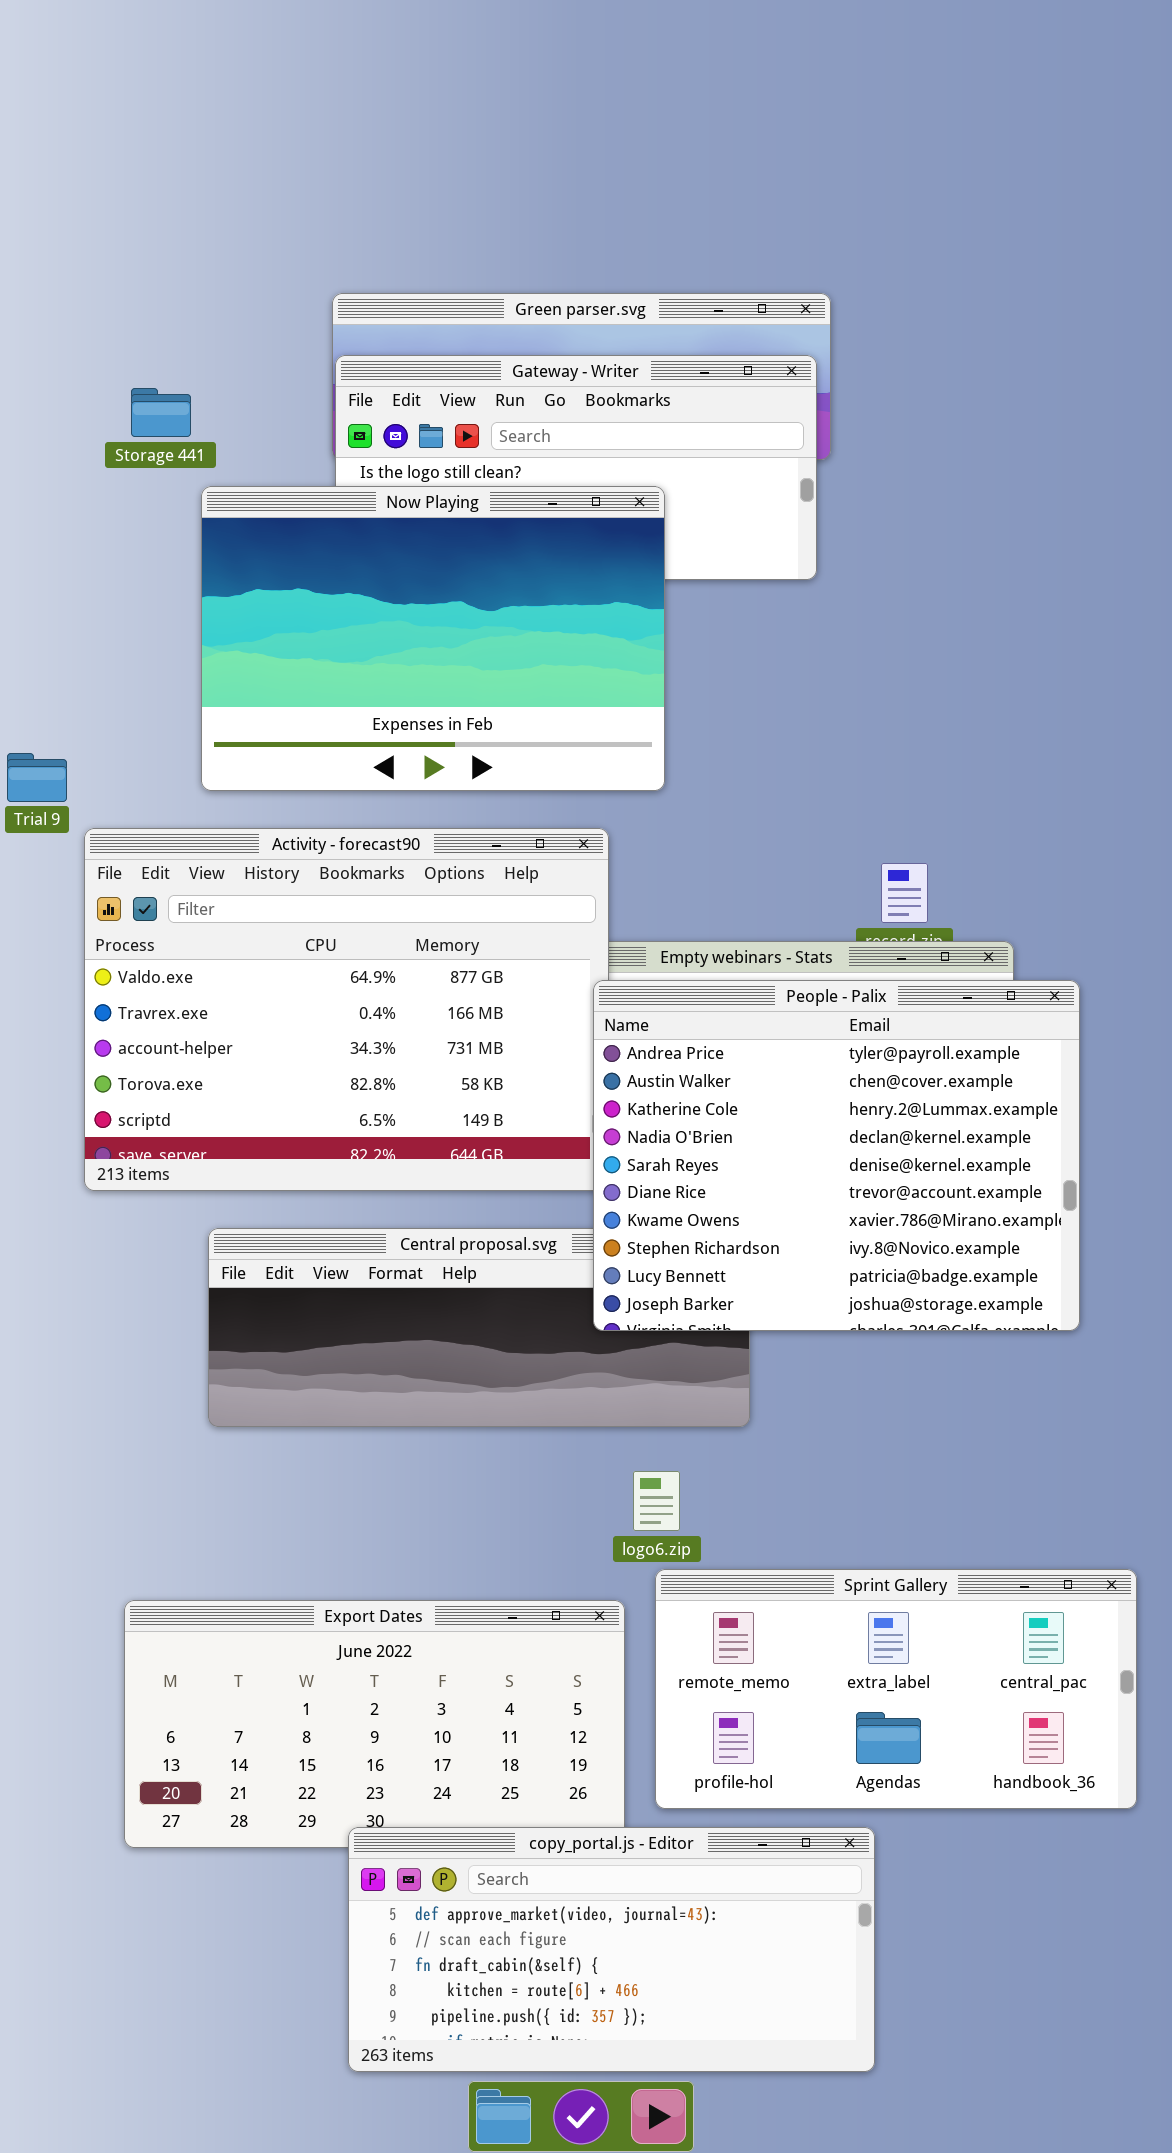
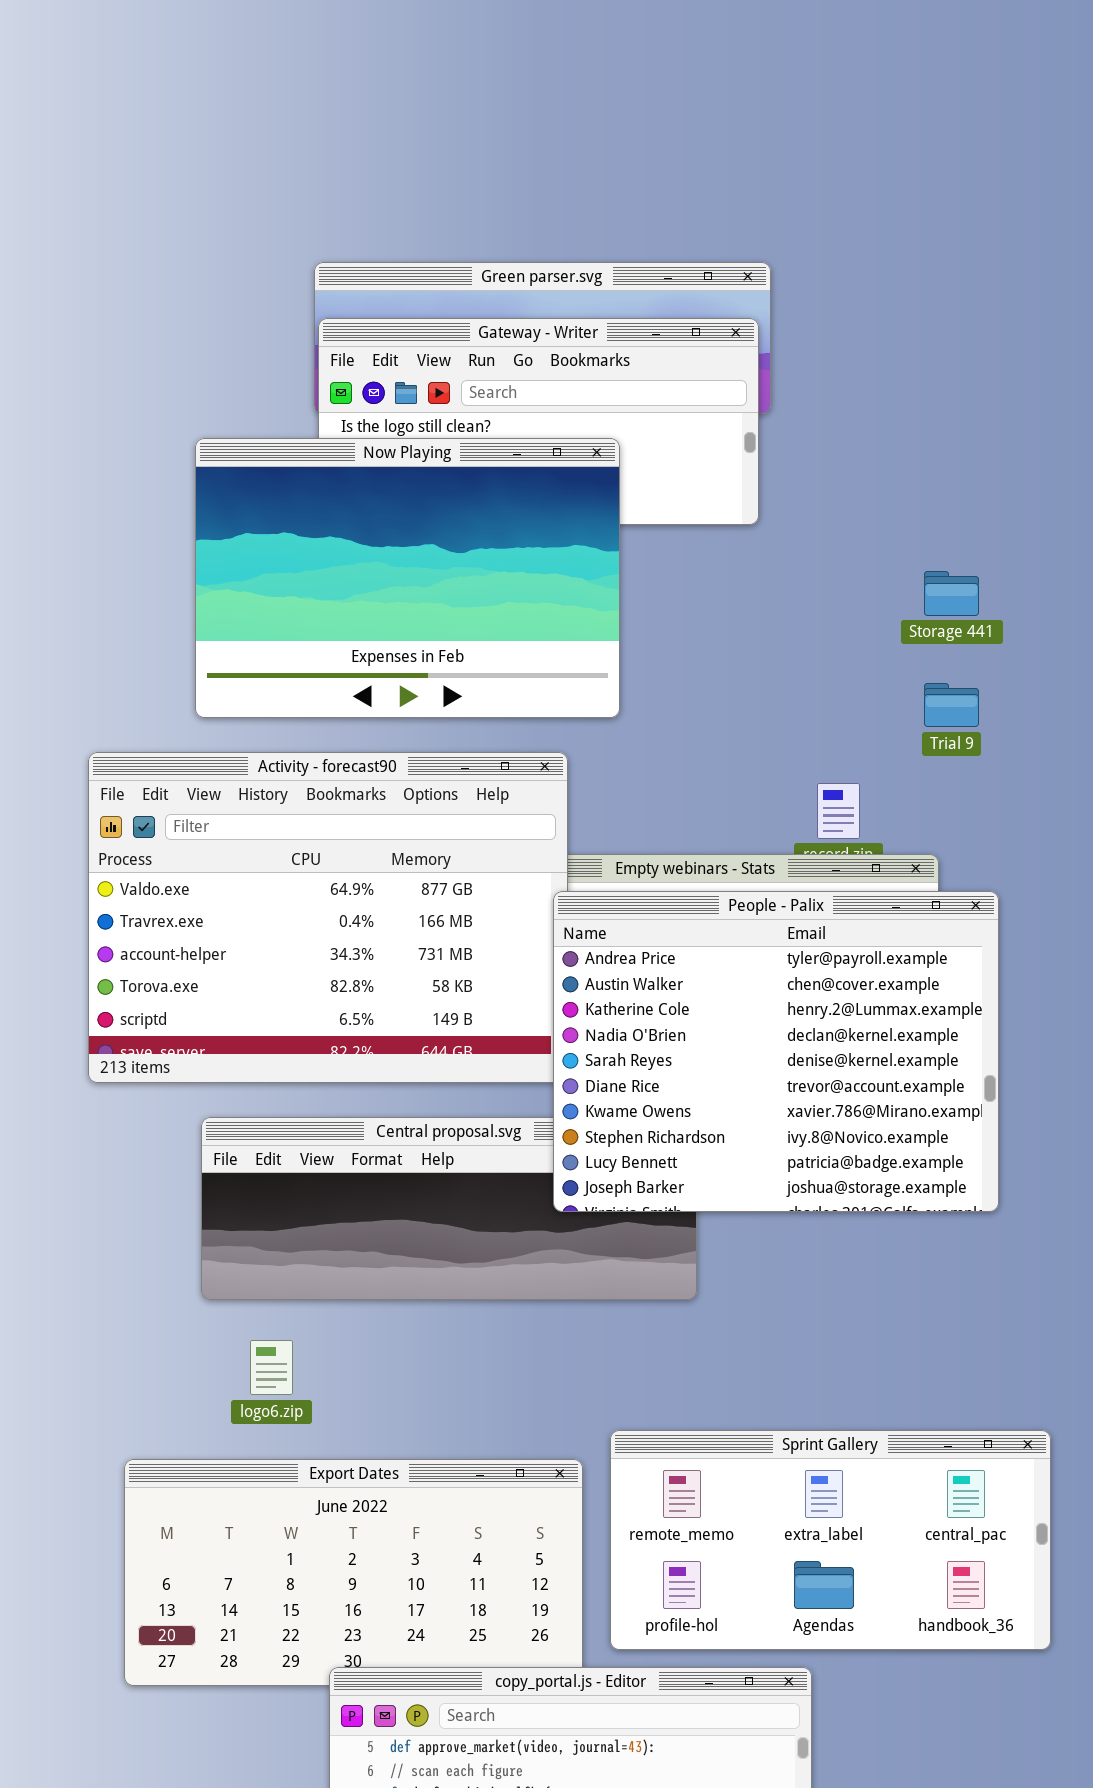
Storage 441: [131,388,191,437] -> [924,571,979,616], moved
Trial 9: [7,753,67,802] -> [924,683,979,727], moved
logo6.zip: [633,1471,680,1531] -> [250,1340,293,1395], moved

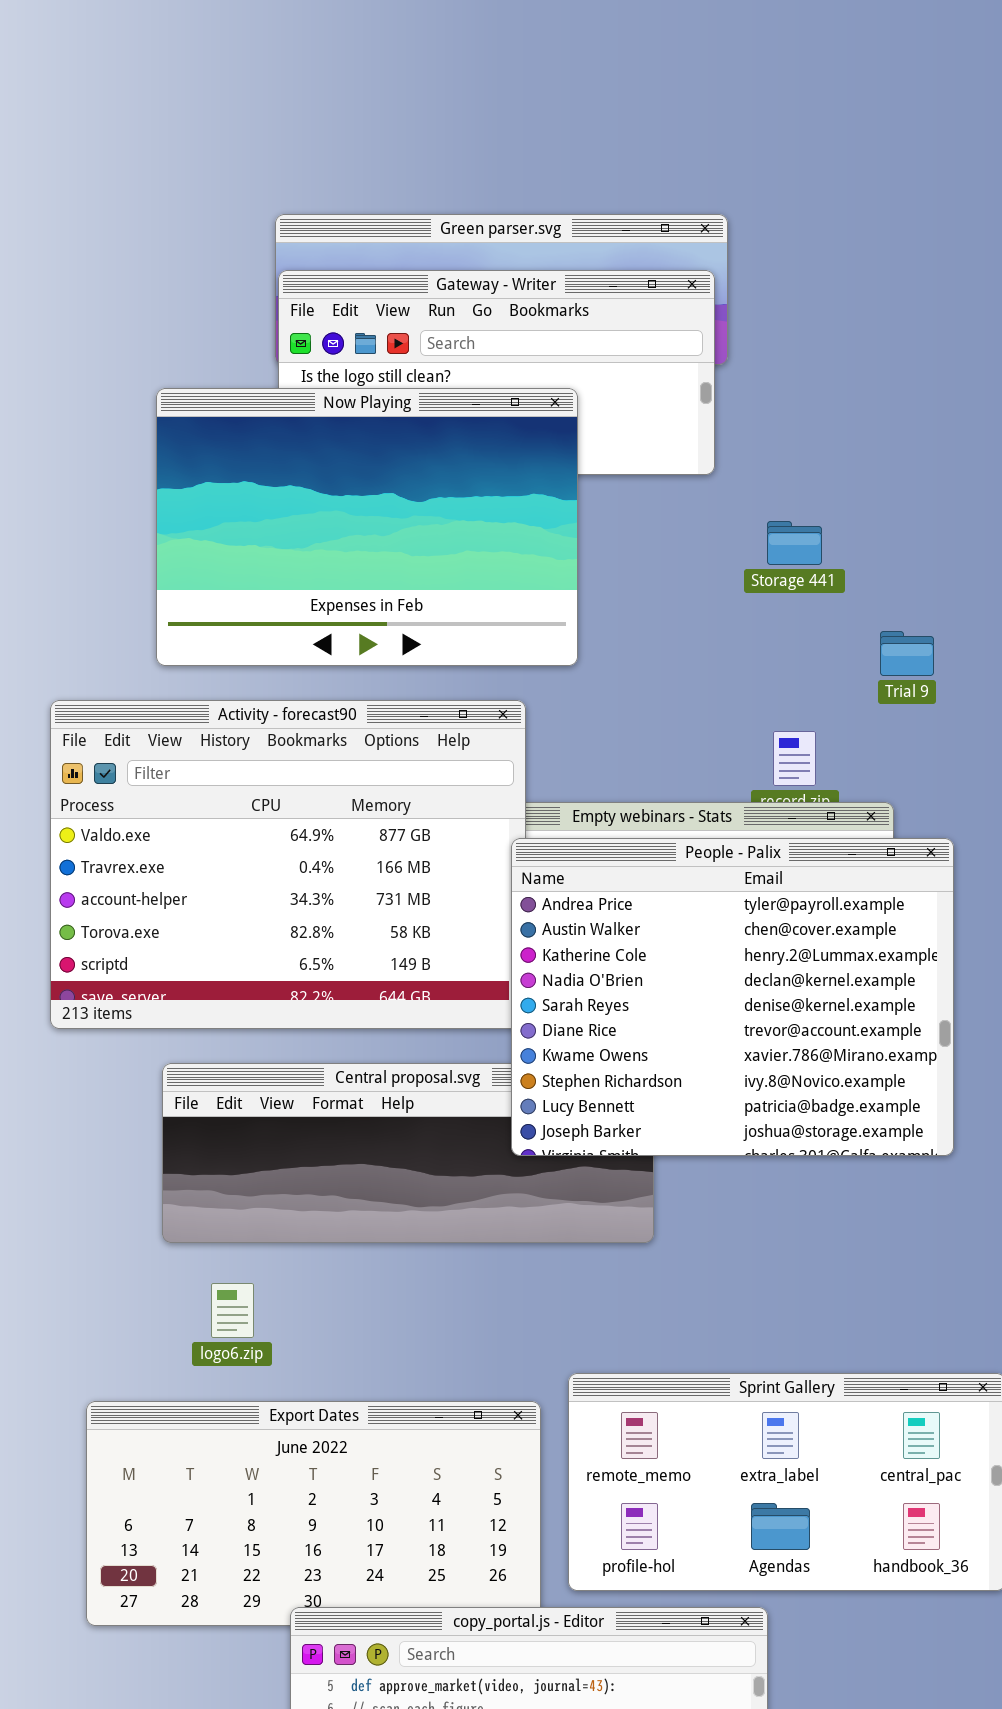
Storage 441: [924,571,979,616] -> [767,521,822,565], moved

